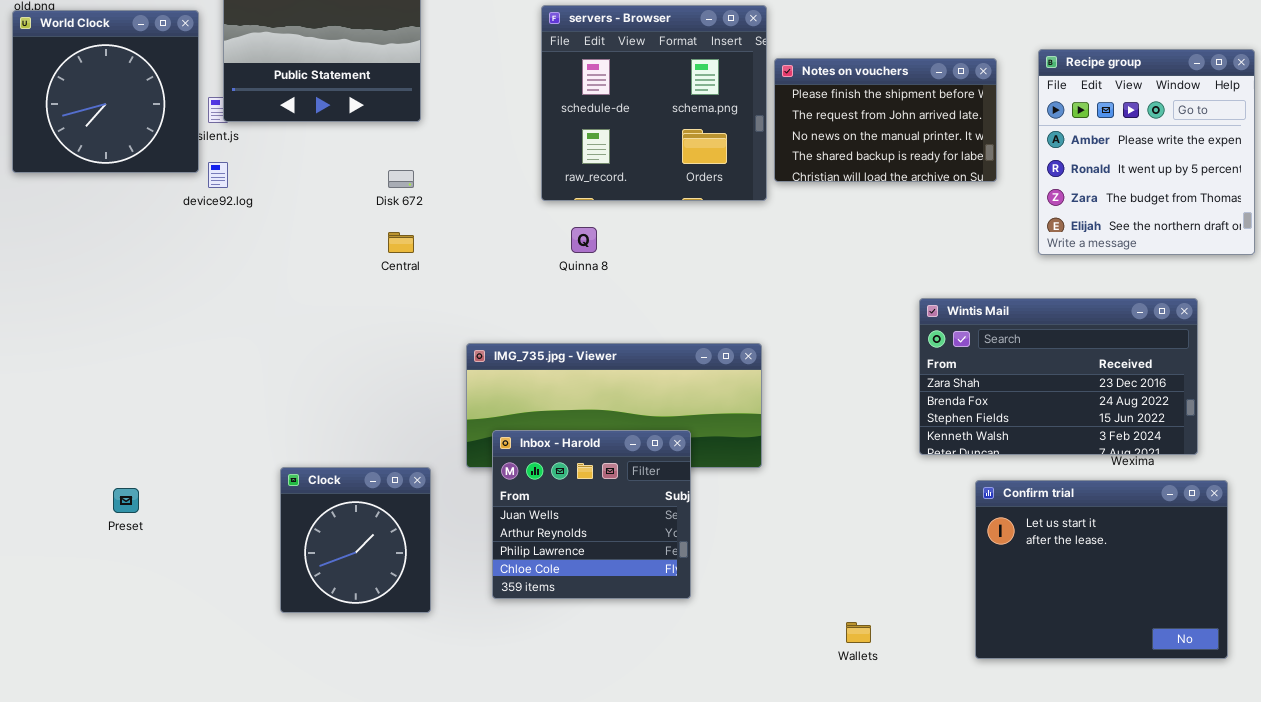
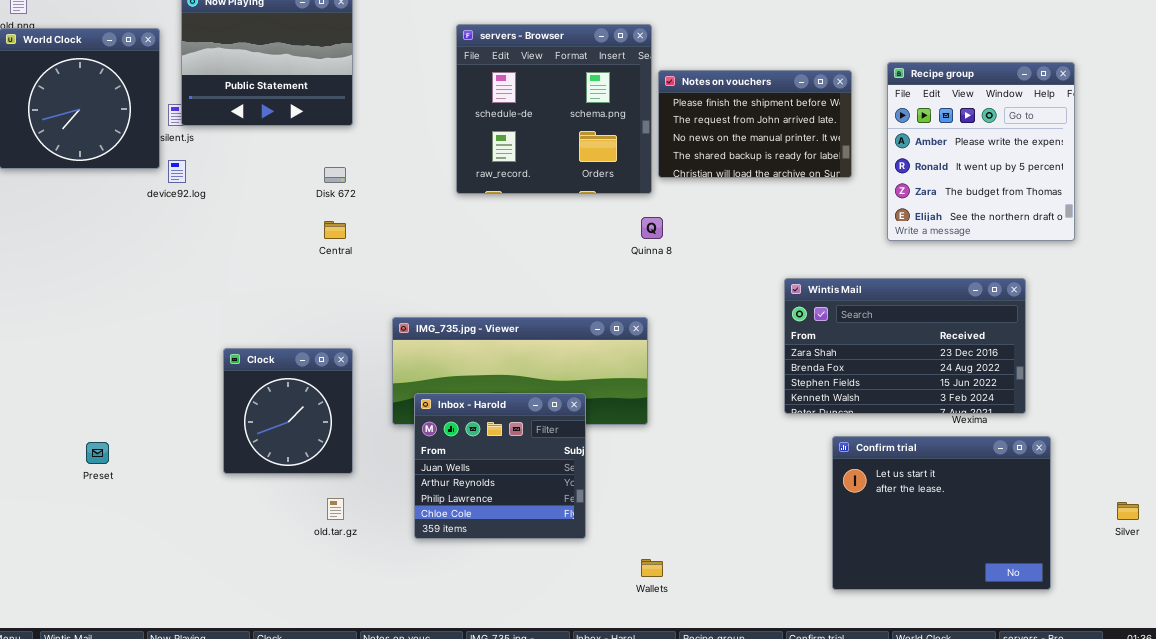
Quinna 8: [571,227,597,253] -> [641,217,663,239], moved
Clock: [280,467,431,613] -> [223,348,353,474], moved
Wallets: [846,622,871,643] -> [641,559,663,577], moved

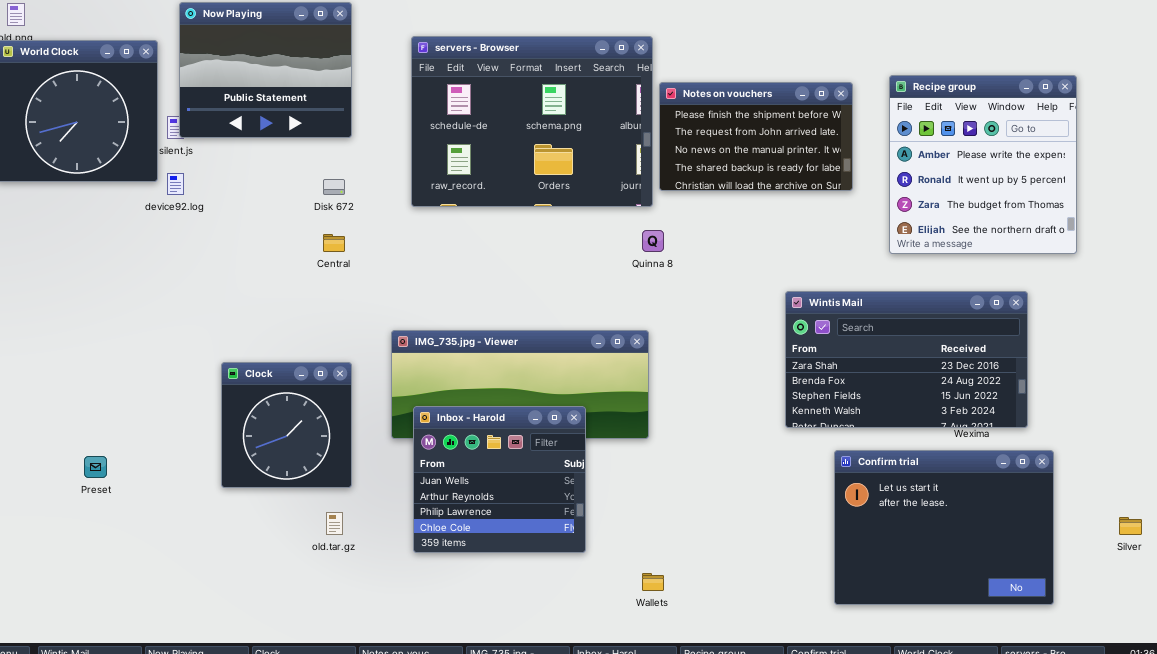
servers - Browser: [456,24,652,194] -> [411,36,653,207], resized

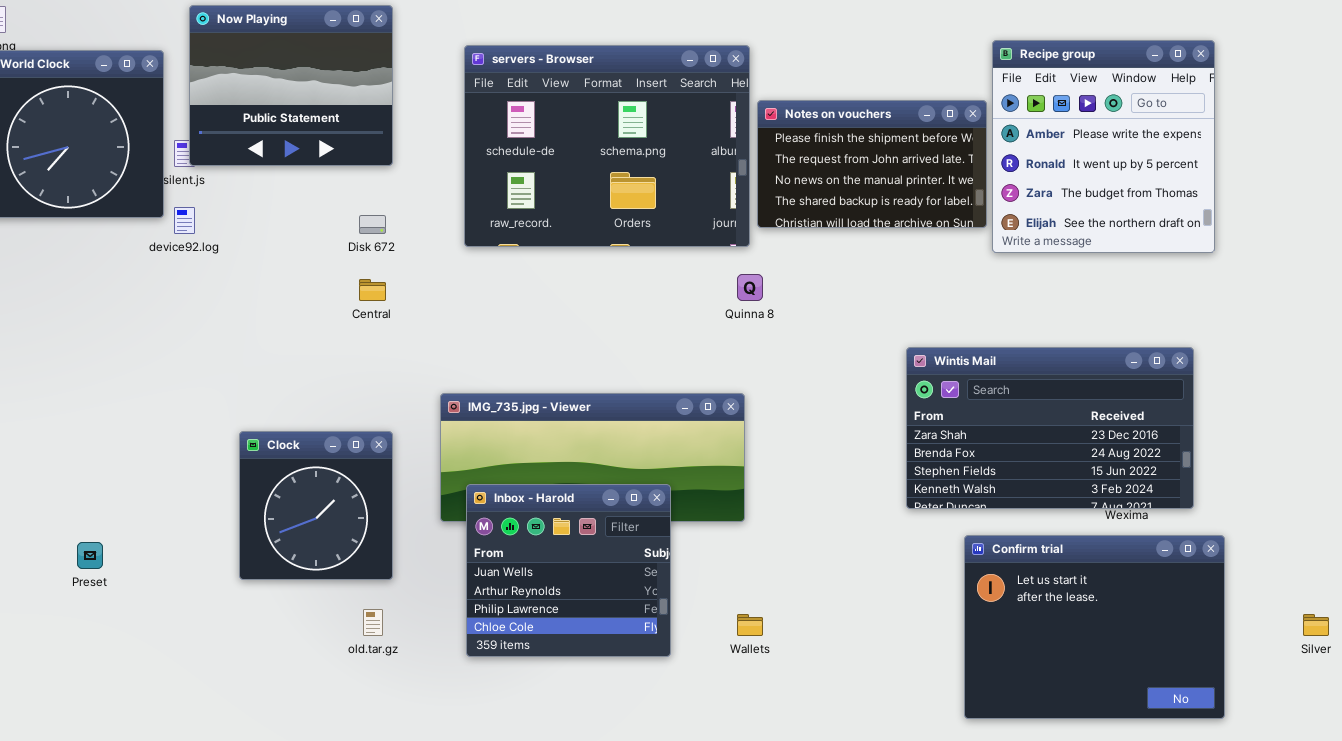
Recipe group: [889,75,1077,254] -> [992,40,1215,253], moved
Wallets: [642,573,664,591] -> [737,614,763,636], moved

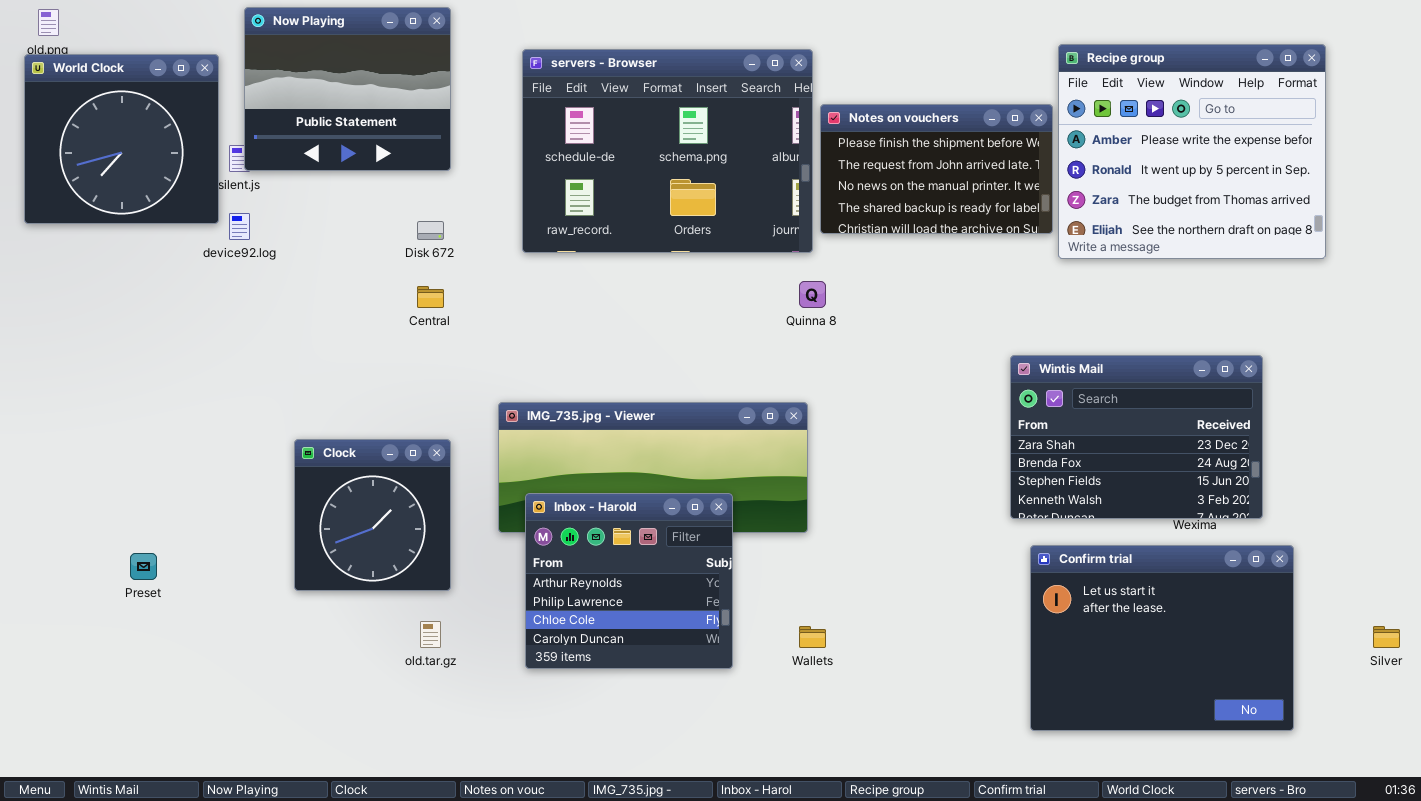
Recipe group: [992,40,1215,253] -> [1058,44,1326,259], resized
Wintis Mail: [906,347,1194,509] -> [1010,355,1263,519], resized
Inbox - Harold: [466,484,671,657] -> [525,493,733,669], scrolled down 1 row

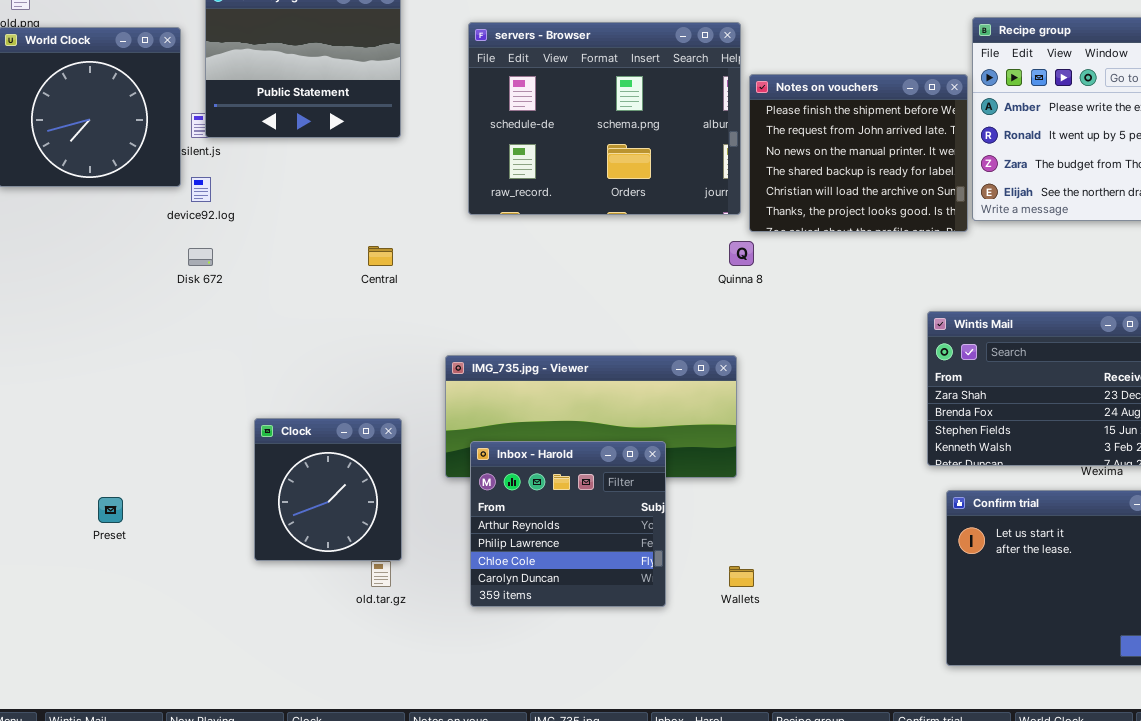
Notes on vouchers: [820,104,1053,234] -> [749,74,968,232], resized
Disk 672: [417,221,444,240] -> [188,248,213,266], moved
Clock: [294,439,451,591] -> [254,418,402,561], moved

